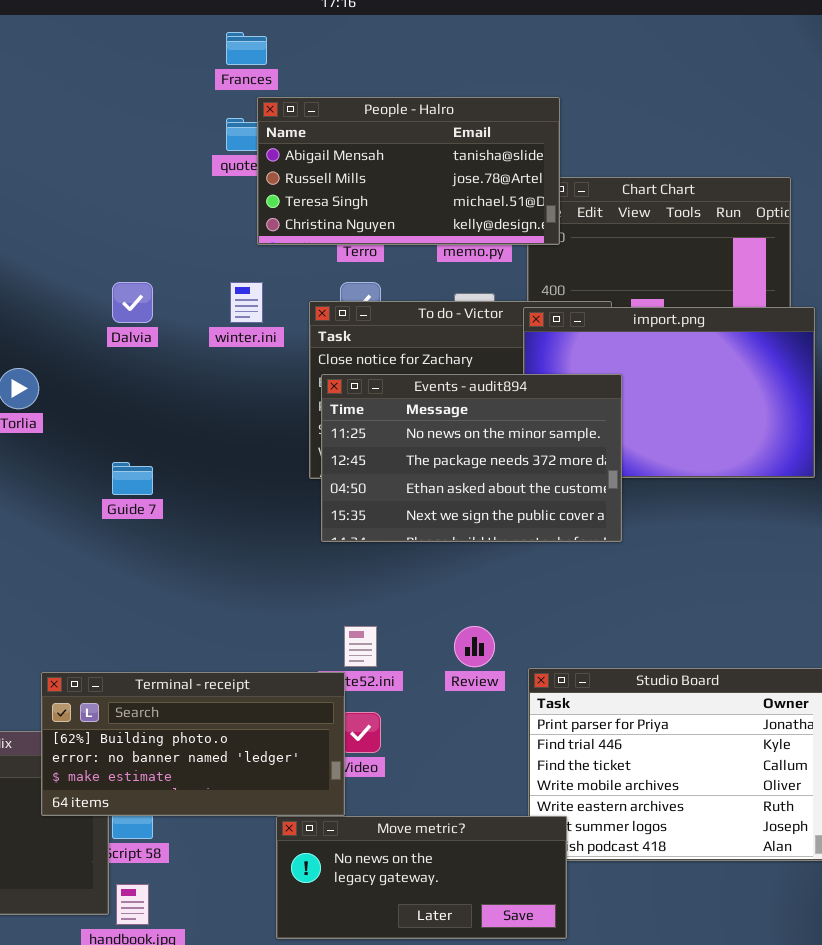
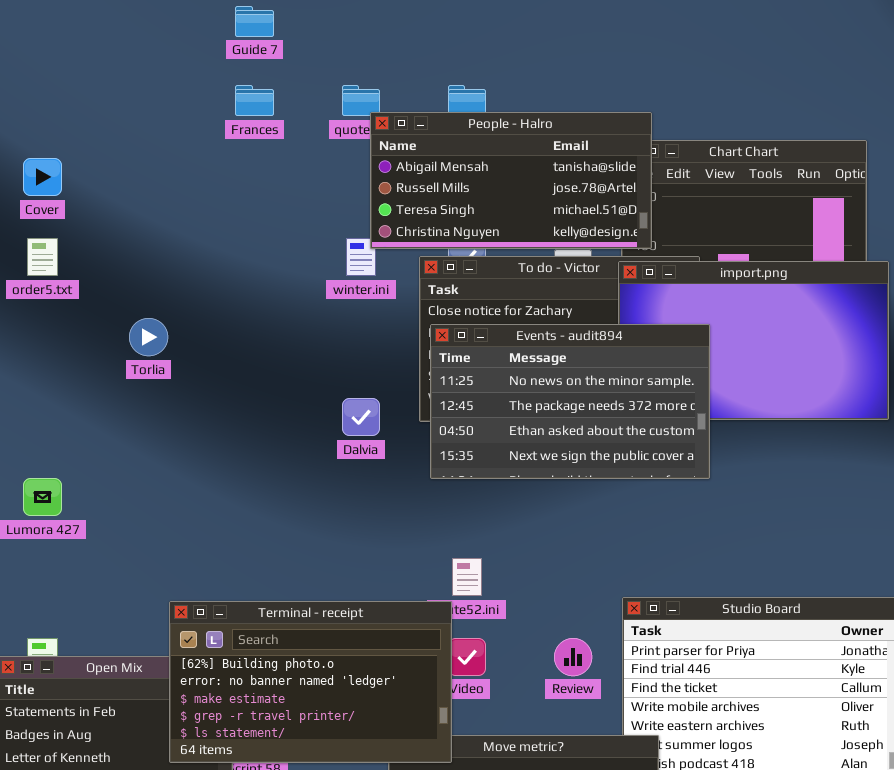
Frances: [226,32,267,65] -> [235,85,274,116], moved
People - Halro: [257,97,560,245] -> [370,112,652,249], moved
Dalvia: [112,282,153,323] -> [342,398,380,436], moved
Guide 7: [112,462,153,495] -> [235,6,274,37], moved
Review: [454,626,495,667] -> [554,638,592,676], moved
Terminal - receipt: [41,672,345,816] -> [169,601,452,763], resized

